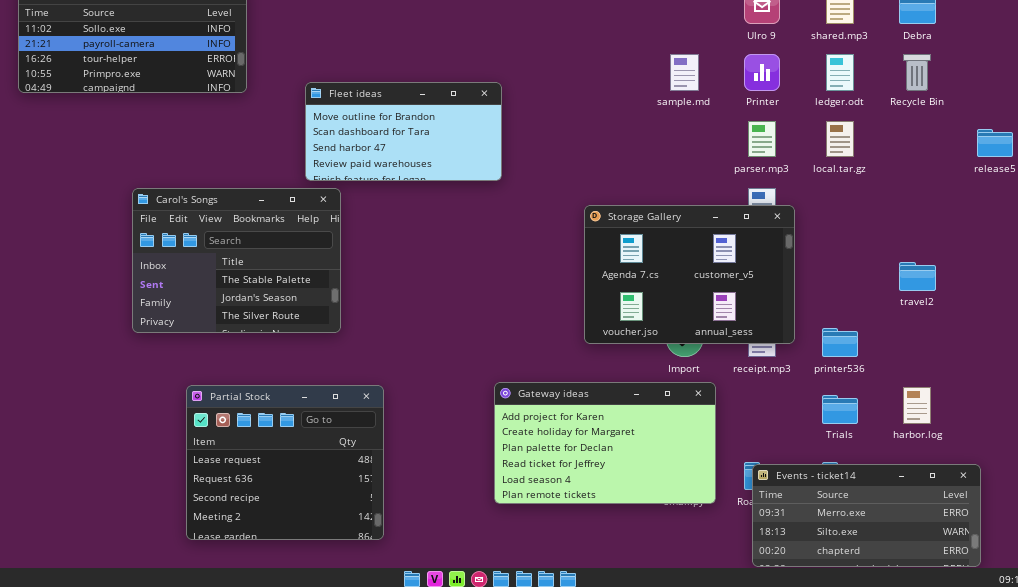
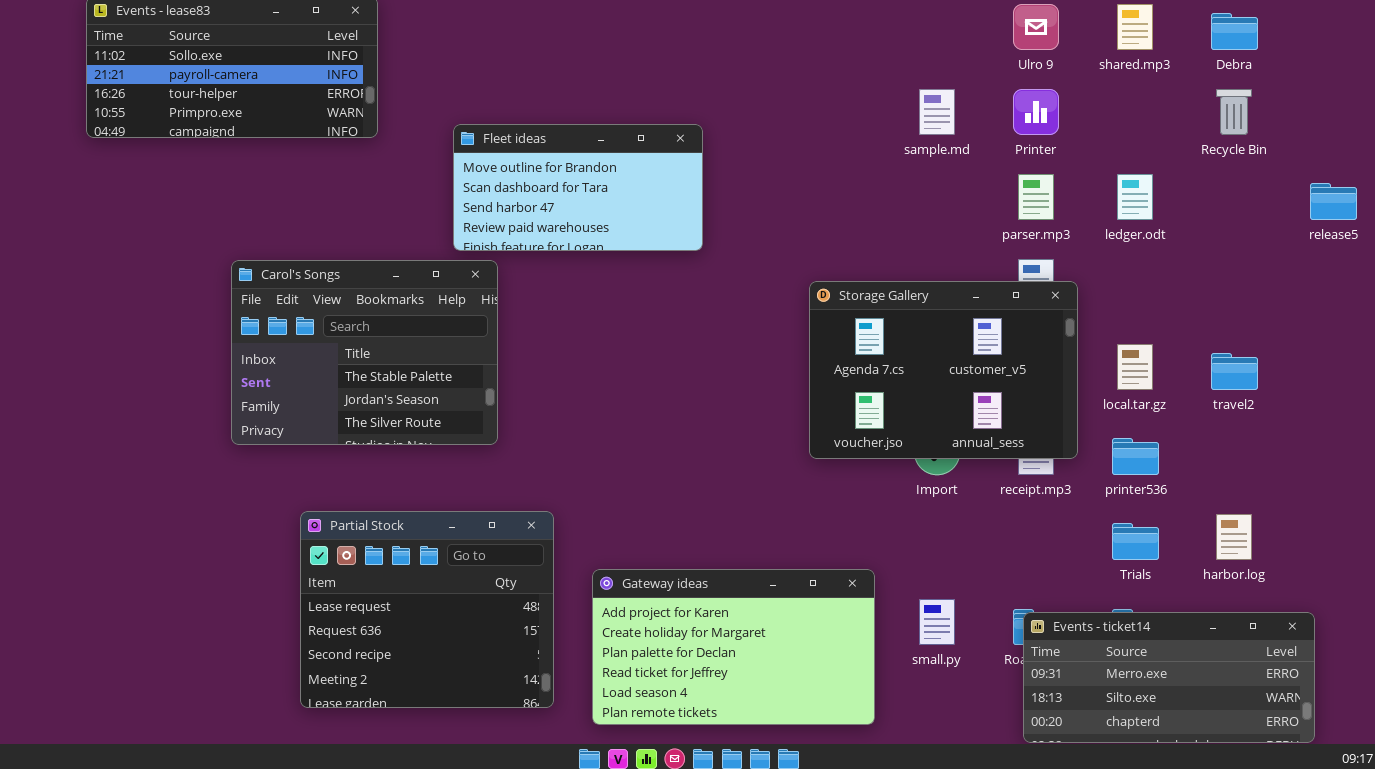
ledger.odt: [826,54,854,91] -> [1117,174,1153,220], moved
local.tar.gz: [826,121,854,157] -> [1117,344,1153,390], moved
Gateway ideas: [494,382,716,504] -> [592,569,875,725], moved

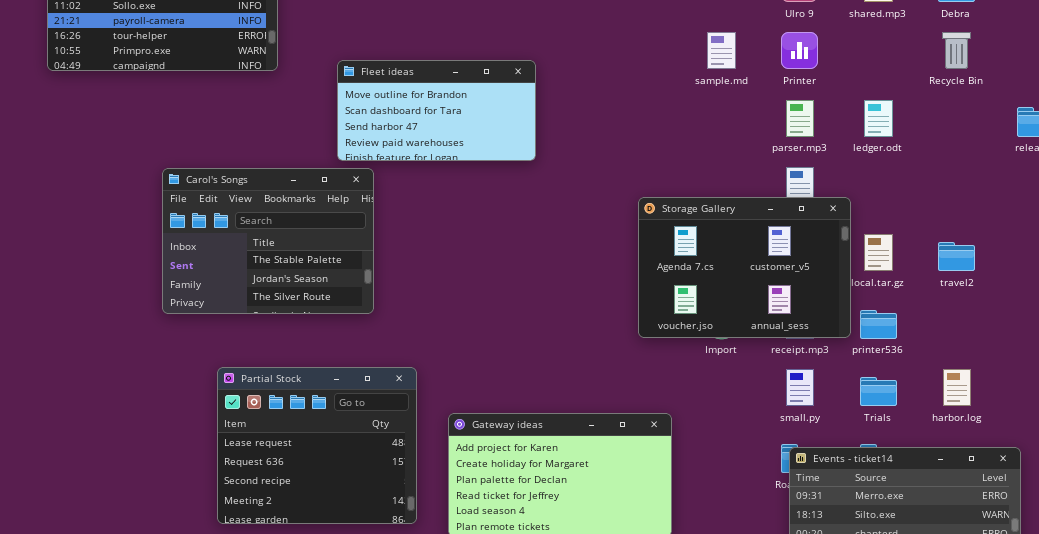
Storage Gallery: [809,281,1078,459] -> [638,197,851,338], moved
small.py: [919,599,955,645] -> [786,369,814,406], moved

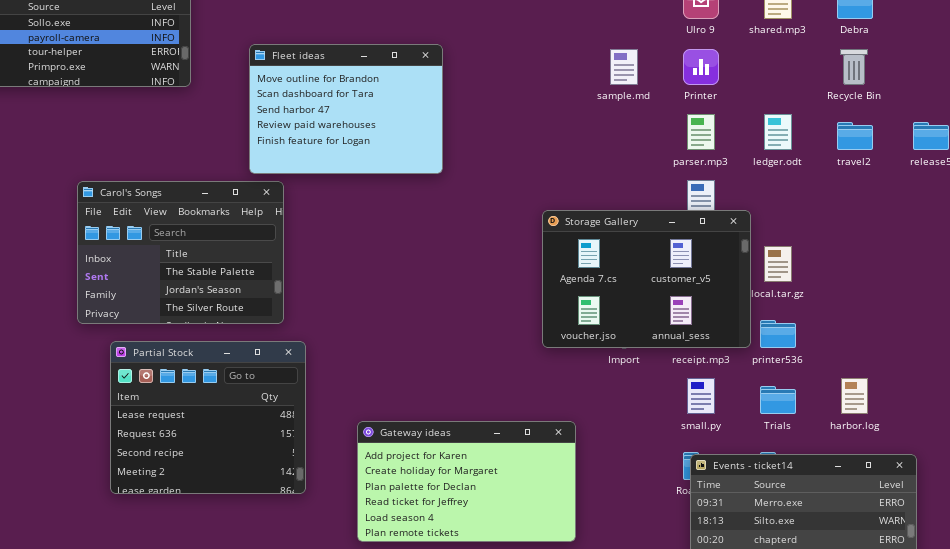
Fleet ideas: [337,60,536,161] -> [249,44,443,174], resized
travel2: [938,242,975,271] -> [837,122,873,150], moved
Partial Stock: [217,367,417,524] -> [110,341,306,494], moved

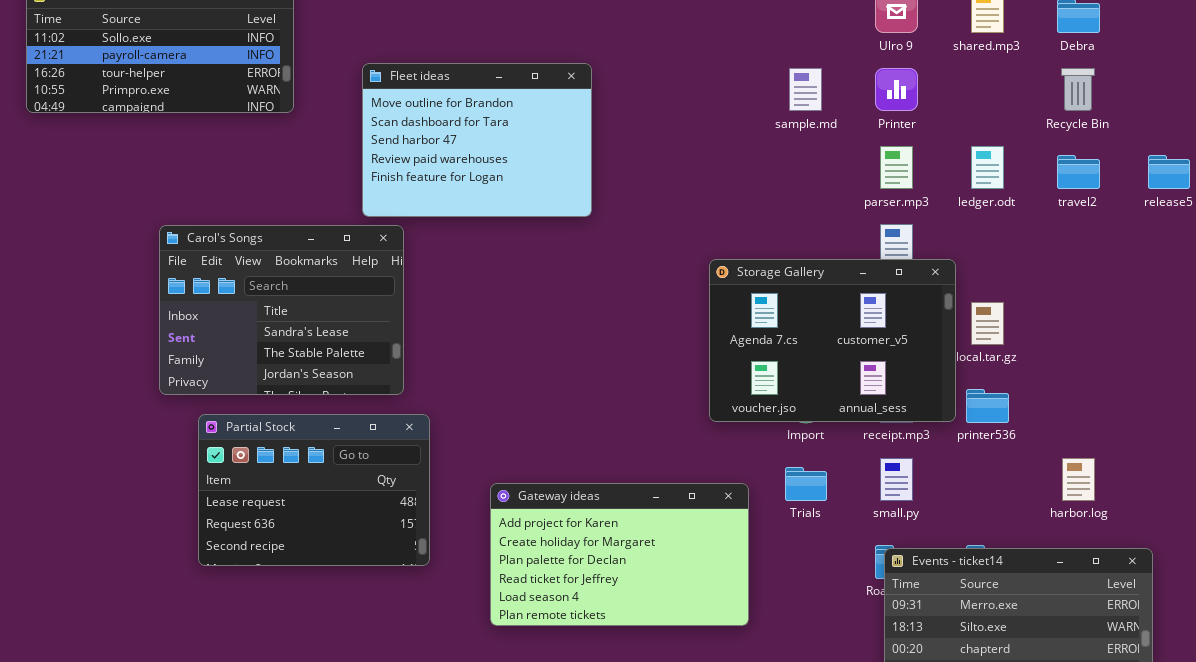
Carol's Songs: [77,181,284,324] -> [159,225,404,395], scrolled up 1 row
Partial Stock: [110,341,306,494] -> [198,414,430,566], resized
Trials: [760,386,796,414] -> [785,467,827,501], moved
Gateway ideas: [357,421,576,542] -> [490,483,749,626], moved

